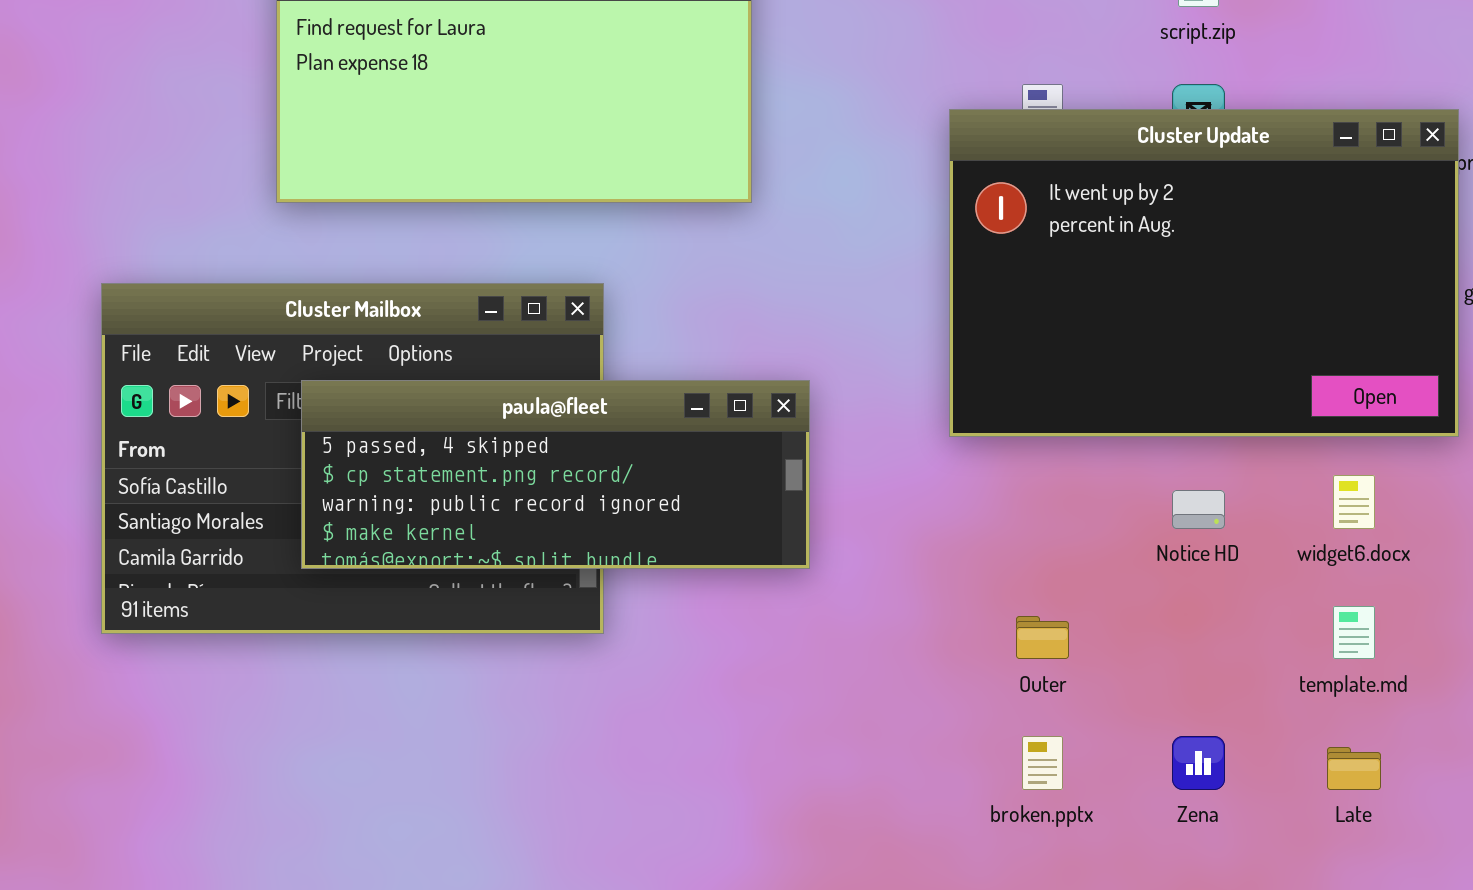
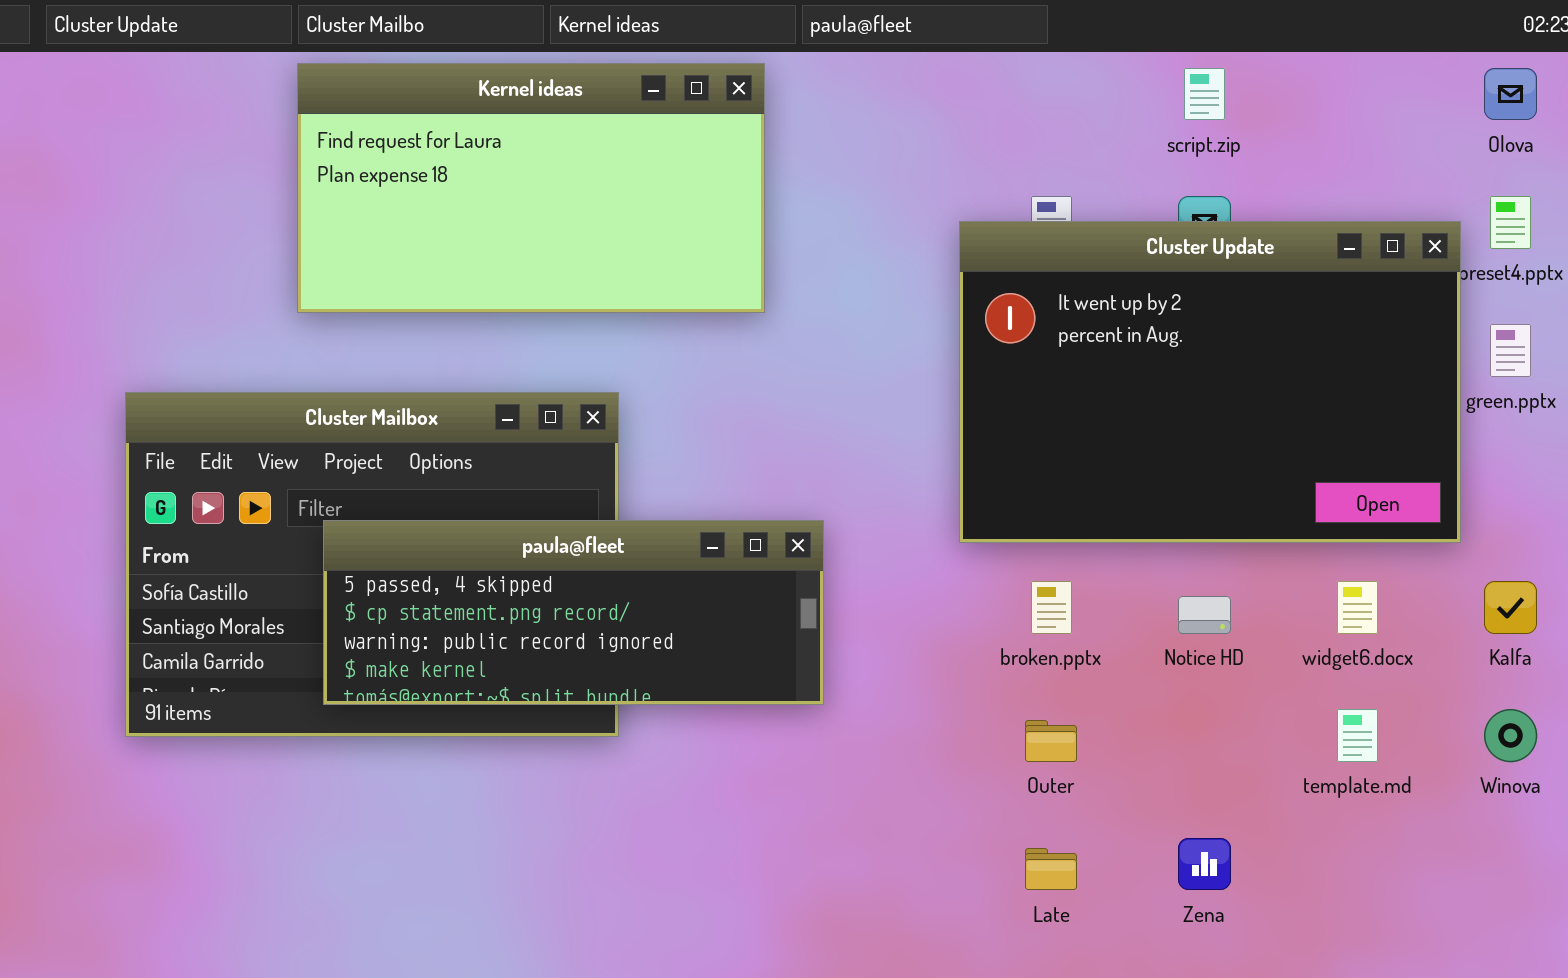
paula@fleet: [301,380,810,569] -> [323,520,824,705], moved
broken.pptx: [1022,736,1063,790] -> [1031,581,1072,634], moved
Late: [1327,747,1381,790] -> [1025,848,1077,890], moved

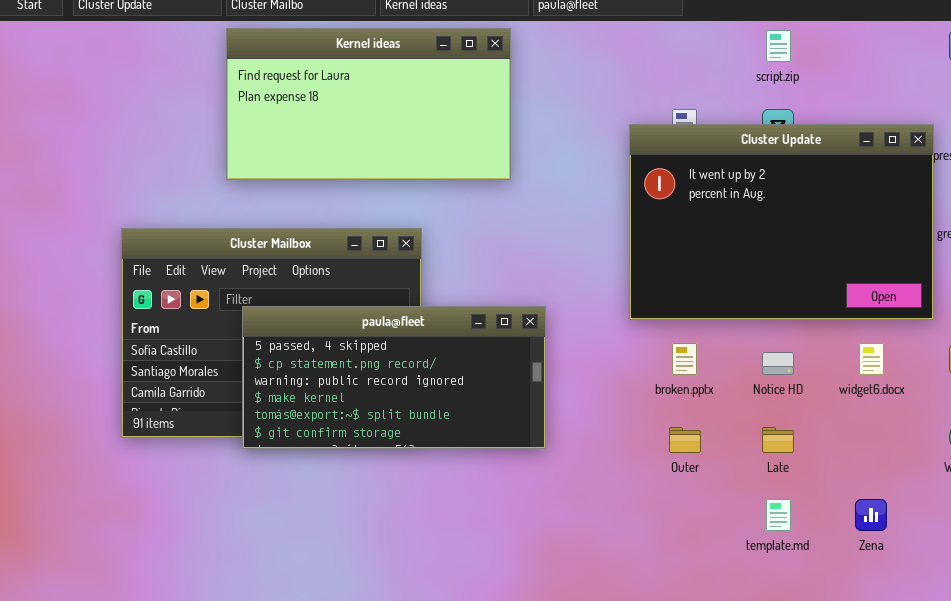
paula@fleet: [323,520,824,705] -> [242,306,546,449], resized
template.md: [1337,709,1378,762] -> [766,499,791,531], moved
Zena: [1178,838,1231,890] -> [855,499,887,531], moved
Late: [1025,848,1077,890] -> [762,427,794,453], moved

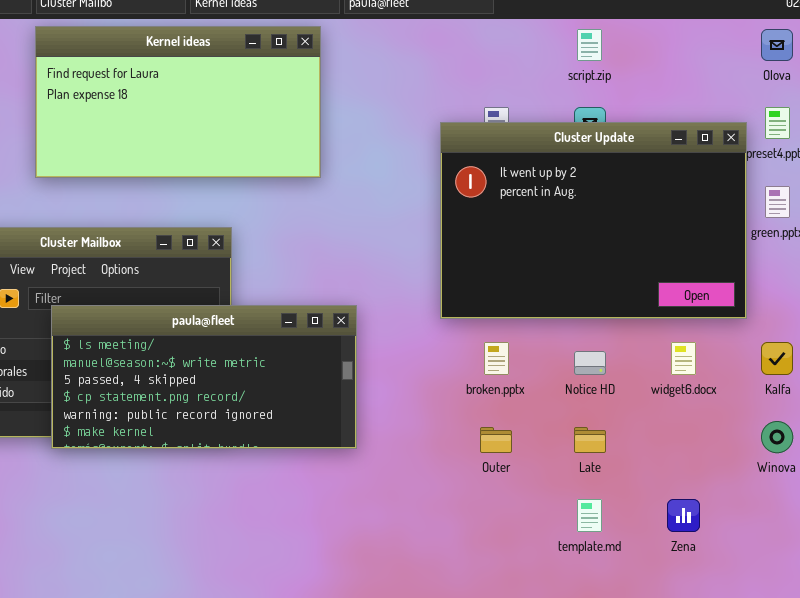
paula@fleet: [242,306,546,449] -> [51,305,357,449], scrolled up 2 rows

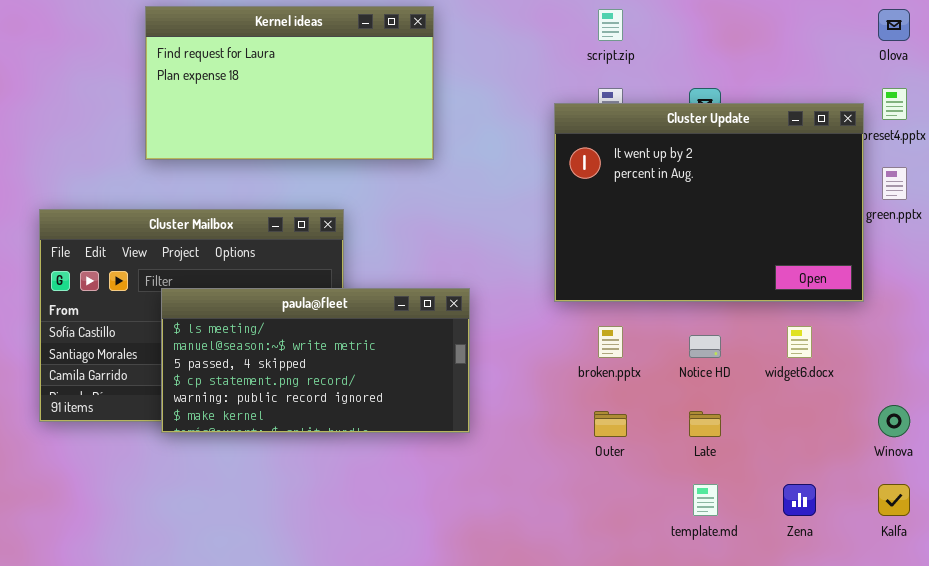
script.zip: [577,29,602,61] -> [598,9,623,41], moved
Kalfa: [761,342,793,375] -> [878,484,910,516], moved

